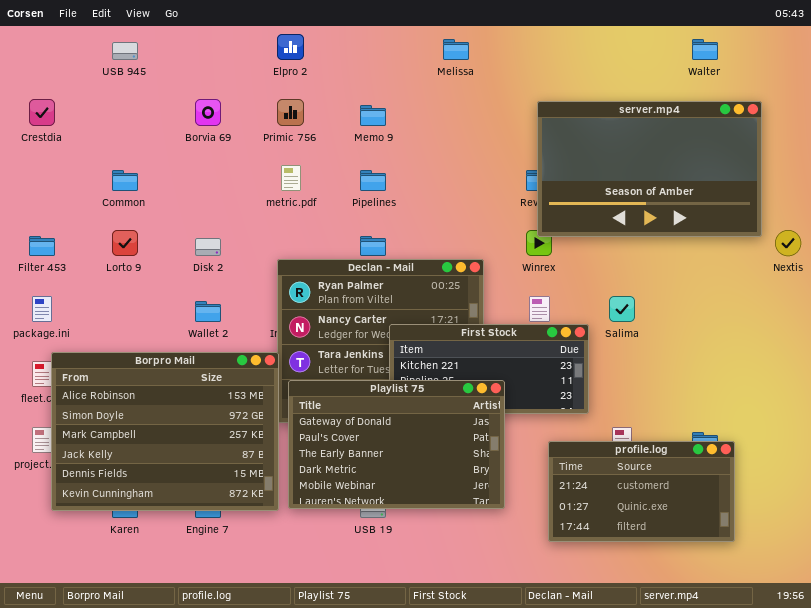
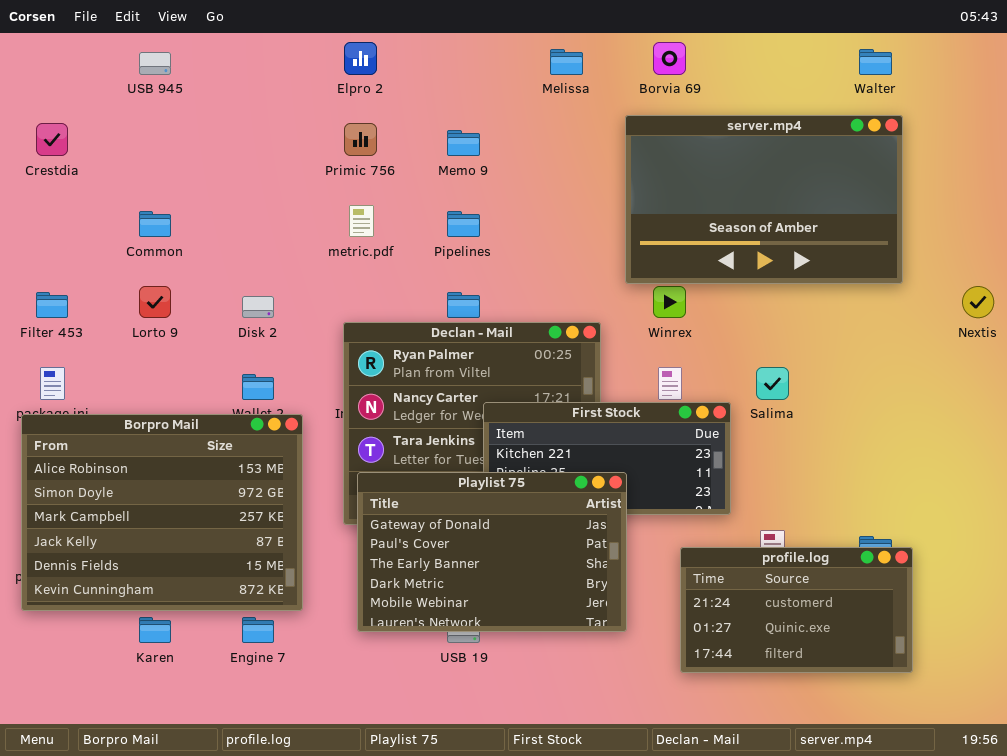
Borvia 69: [195,99,221,126] -> [653,42,686,75], moved
server.mp4: [537,101,762,237] -> [625,115,903,284], moved
Borpro Mail: [51,352,279,511] -> [21,414,303,611], moved

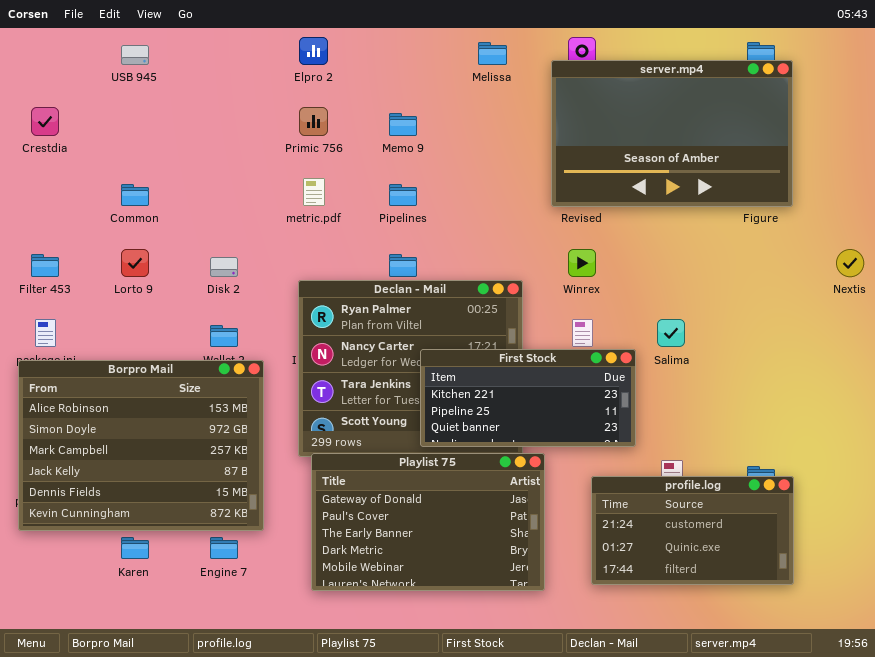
server.mp4: [625,115,903,284] -> [551,60,793,207], moved
Playlist 75: [357,472,627,632] -> [311,453,545,591], moved

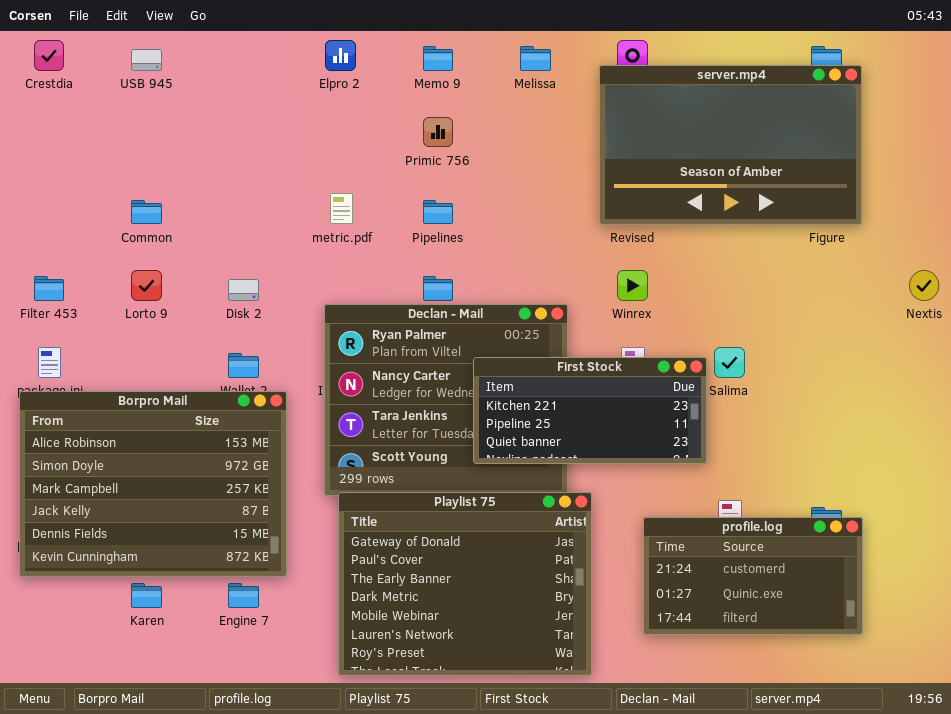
Crestdia: [31,107,59,136] -> [34,40,64,71], moved
Primic 756: [299,107,328,136] -> [423,117,453,147], moved
Memo 9: [389,113,417,136] -> [423,46,453,71], moved
First Stock: [420,349,636,447] -> [473,357,707,464], moved
Playlist 75: [311,453,545,591] -> [338,492,592,676], resized

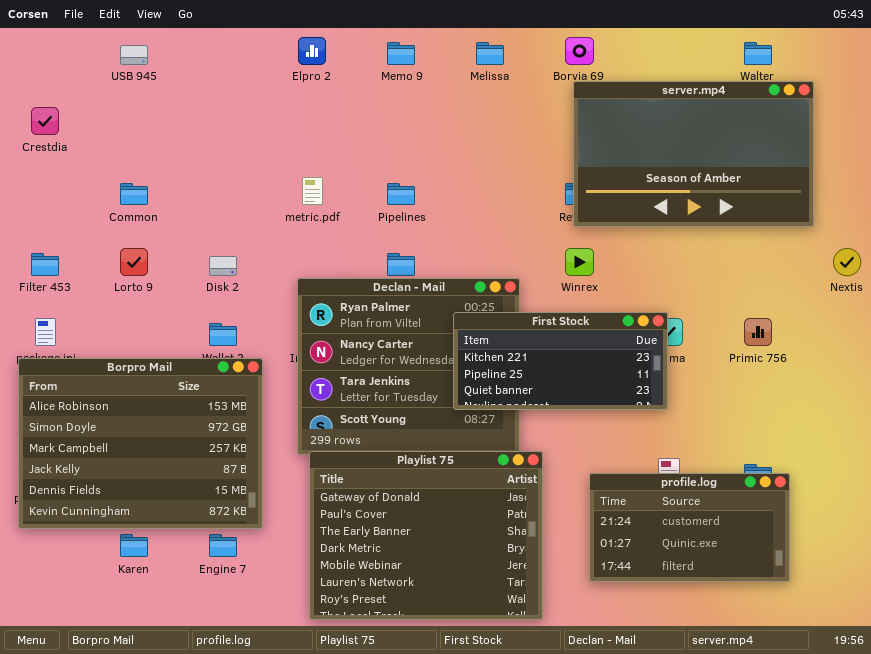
Crestdia: [34,40,64,71] -> [31,107,59,135], moved
server.mp4: [599,65,862,225] -> [573,81,814,227], moved
Primic 756: [423,117,453,147] -> [744,318,772,346], moved
First Stock: [473,357,707,464] -> [453,312,668,410], moved

